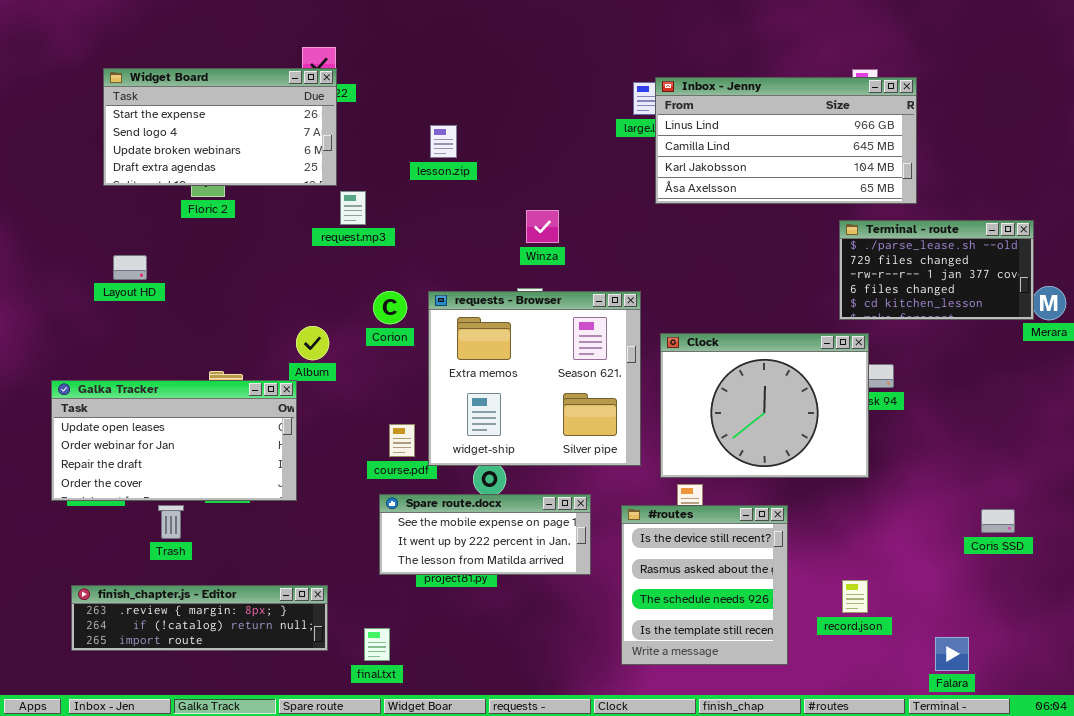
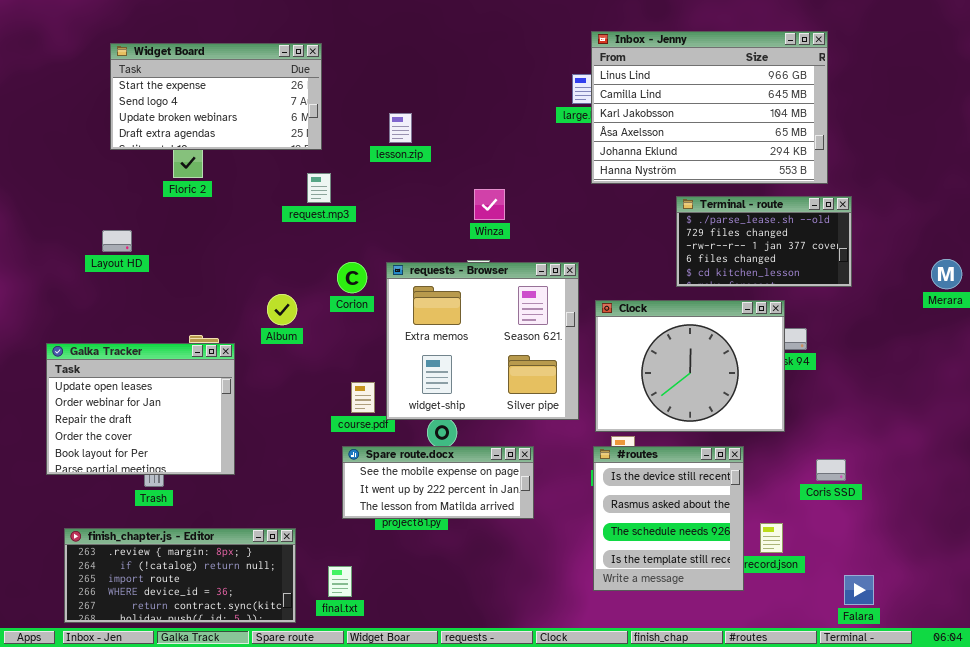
Widget Board: [103,68,337,186] -> [110,43,322,150], moved
Inbox - Jenny: [655,77,917,204] -> [591,31,828,184], resized
Terminal - route: [839,220,1034,320] -> [676,196,852,287], moved
Galka Tracker: [51,380,297,501] -> [46,343,235,475], resized
#routes: [621,505,788,665] -> [593,446,744,591], moved
Coris SSD: [981,509,1015,533] -> [816,459,846,481], moved
finish_chapter.js - Editor: [71,585,328,651] -> [64,528,296,623], resized

